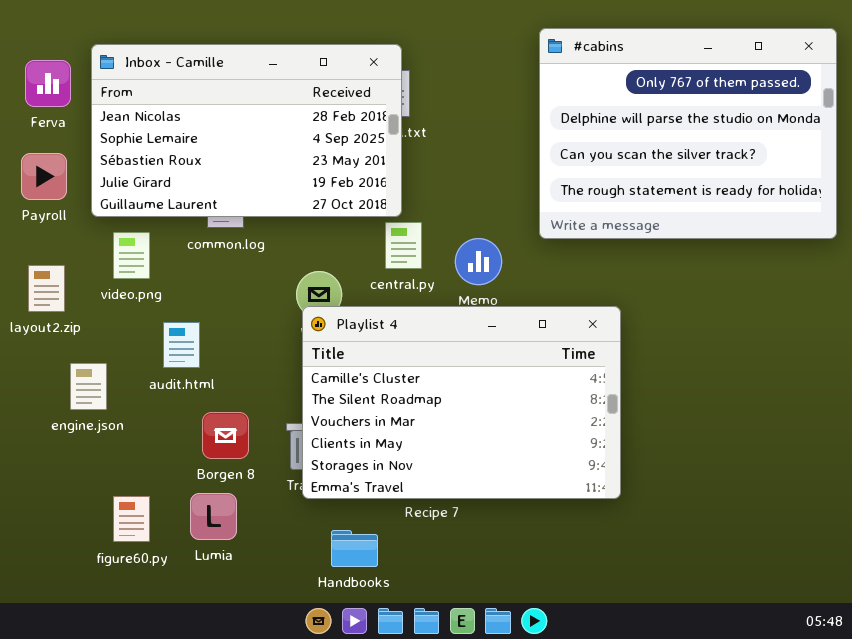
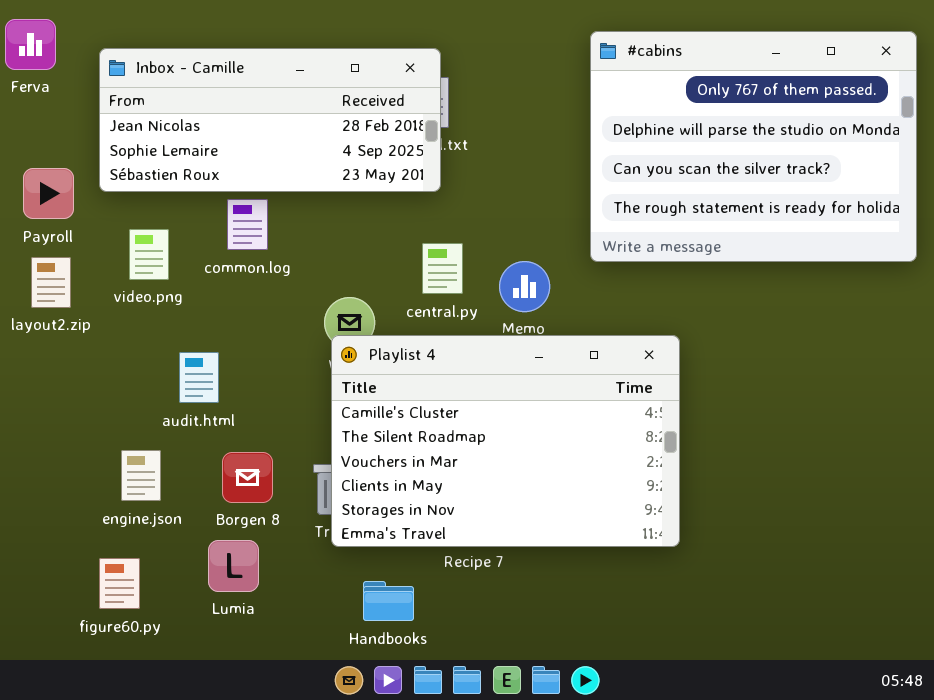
Inbox - Camille: [91,44,402,217] -> [99,48,441,192], resized
Ferva: [25,60,71,107] -> [5,19,56,70], moved
video.png: [113,232,150,279] -> [129,229,169,280], moved
layout2.zip: [28,265,65,312] -> [31,257,71,308], moved
engine.json: [70,363,107,410] -> [121,450,161,501], moved
figure60.py: [113,496,150,542] -> [99,558,140,609], moved

